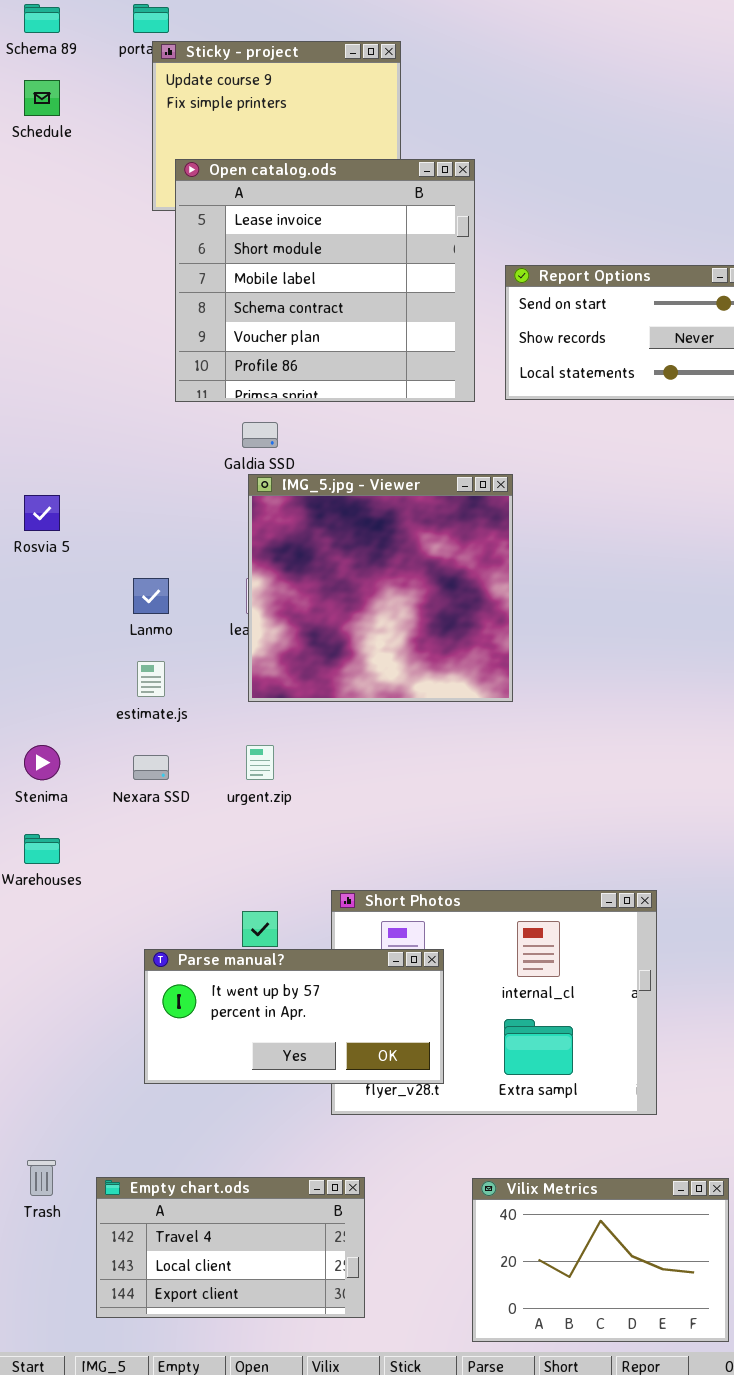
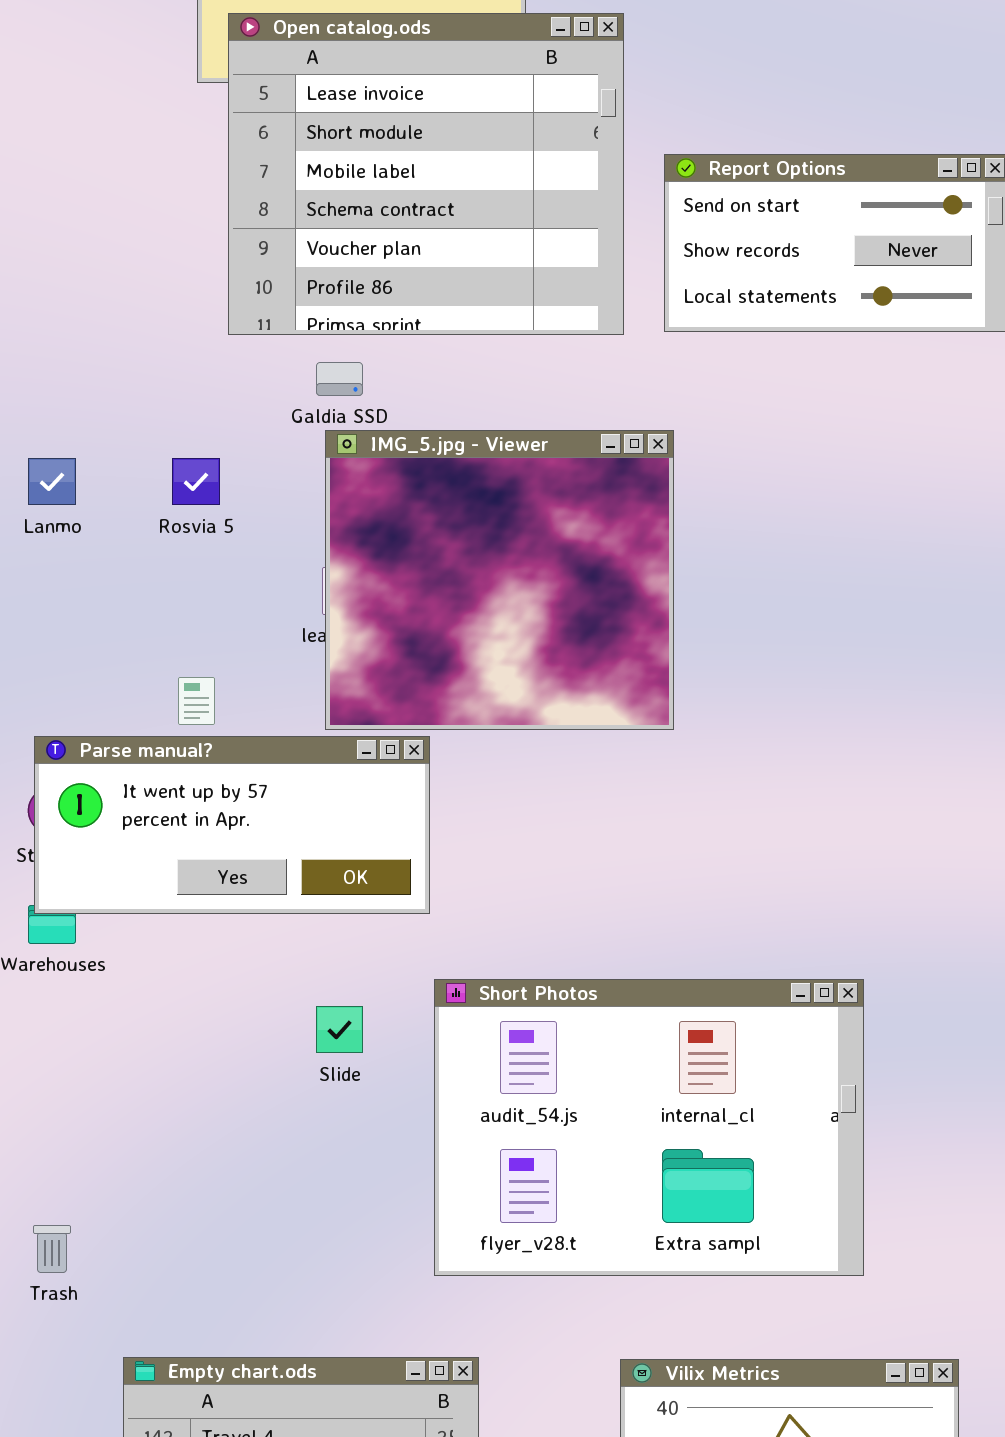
Rosvia 5: [24,495,60,531] -> [172,458,220,505], moved
Lanmo: [133,578,169,614] -> [28,458,76,505], moved
Parse manual?: [144,949,444,1084] -> [34,736,430,914], moved
Trash: [27,1160,56,1196] -> [33,1225,71,1273], moved

